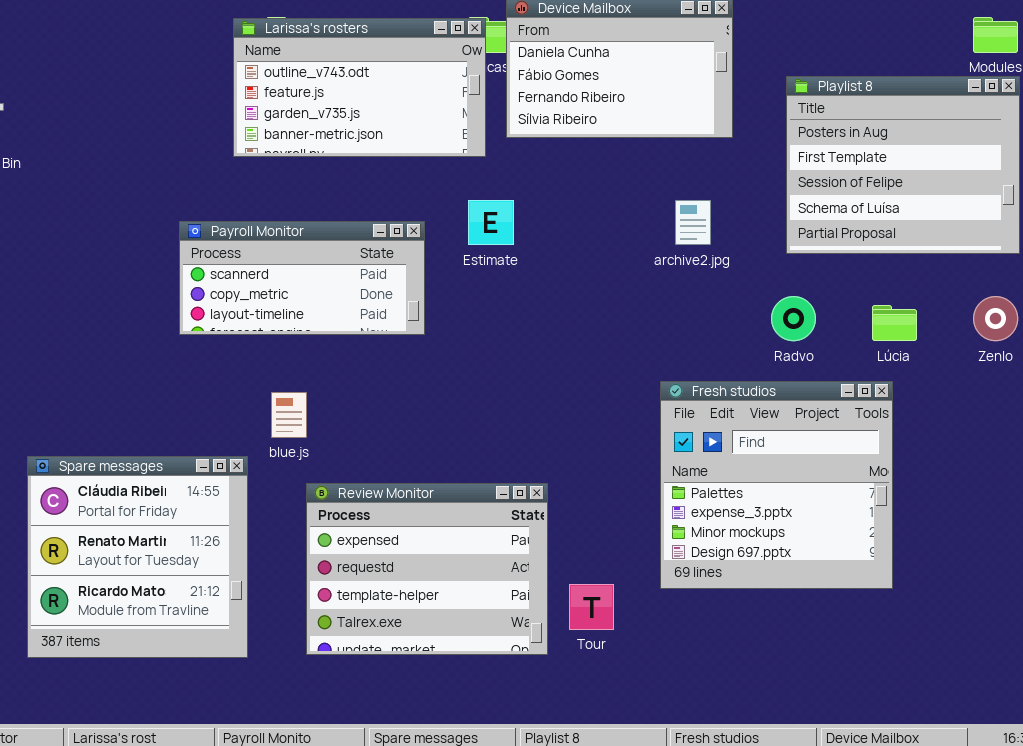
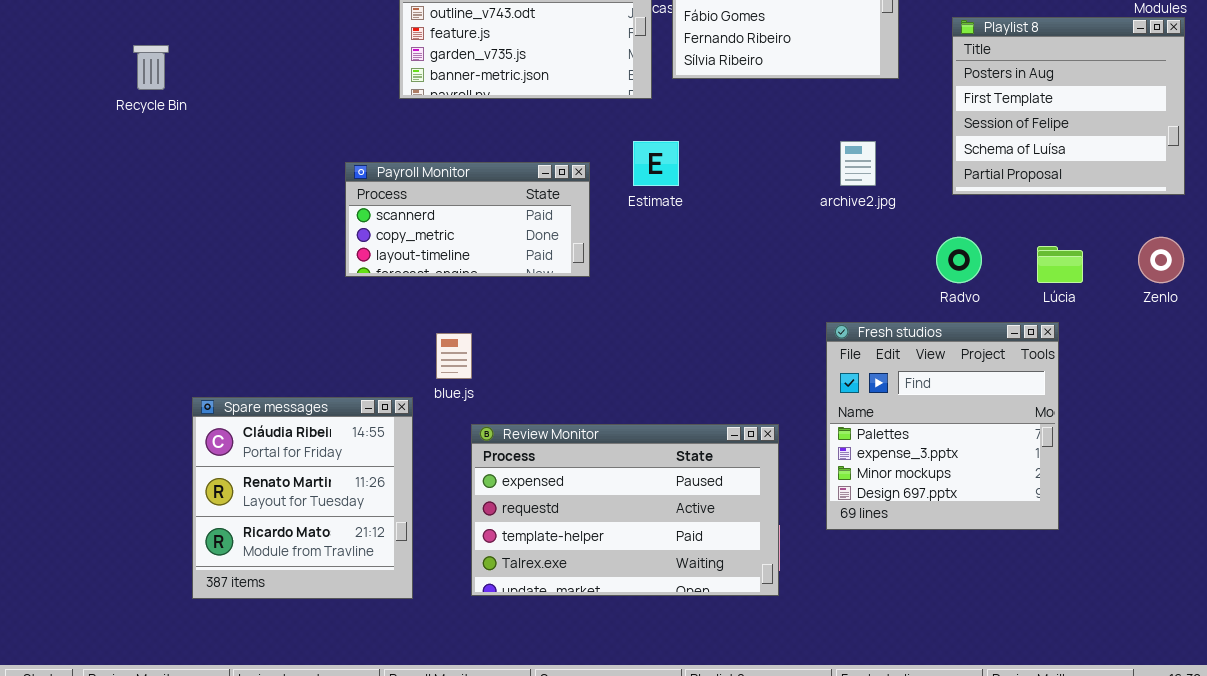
Review Monitor: [306,483,548,655] -> [471,424,779,596], resized

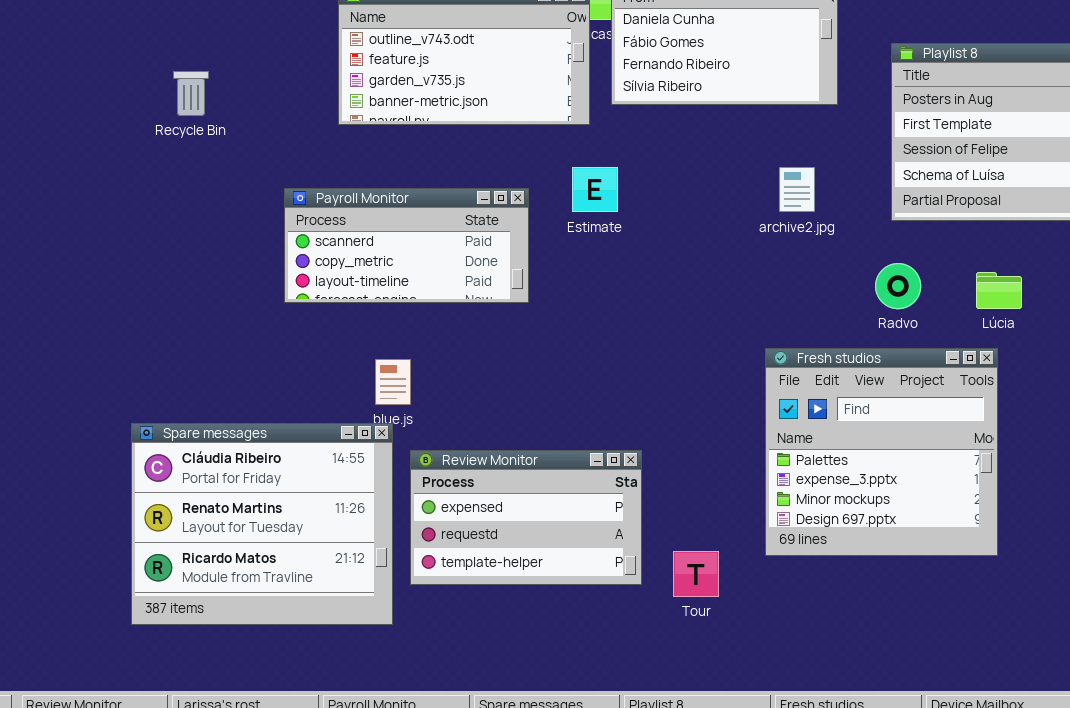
Recycle Bin: [133,45,169,90] -> [173,71,209,116], moved
Spare messages: [192,397,413,599] -> [131,423,393,625], resized
Review Monitor: [471,424,779,596] -> [410,450,642,585], resized

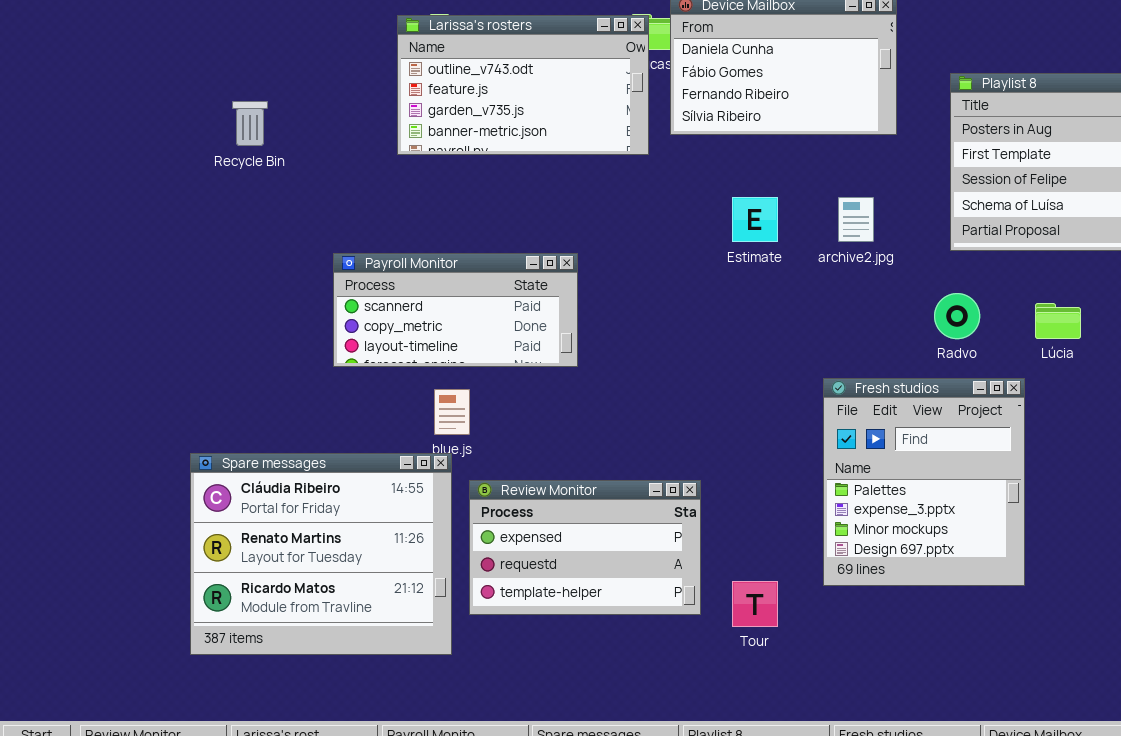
Estimate: [572,167,618,212] -> [732,197,778,242], moved
Payroll Monitor: [284,188,529,303] -> [333,253,578,367], moved
Fresh studios: [765,348,998,556] -> [823,378,1025,586], resized

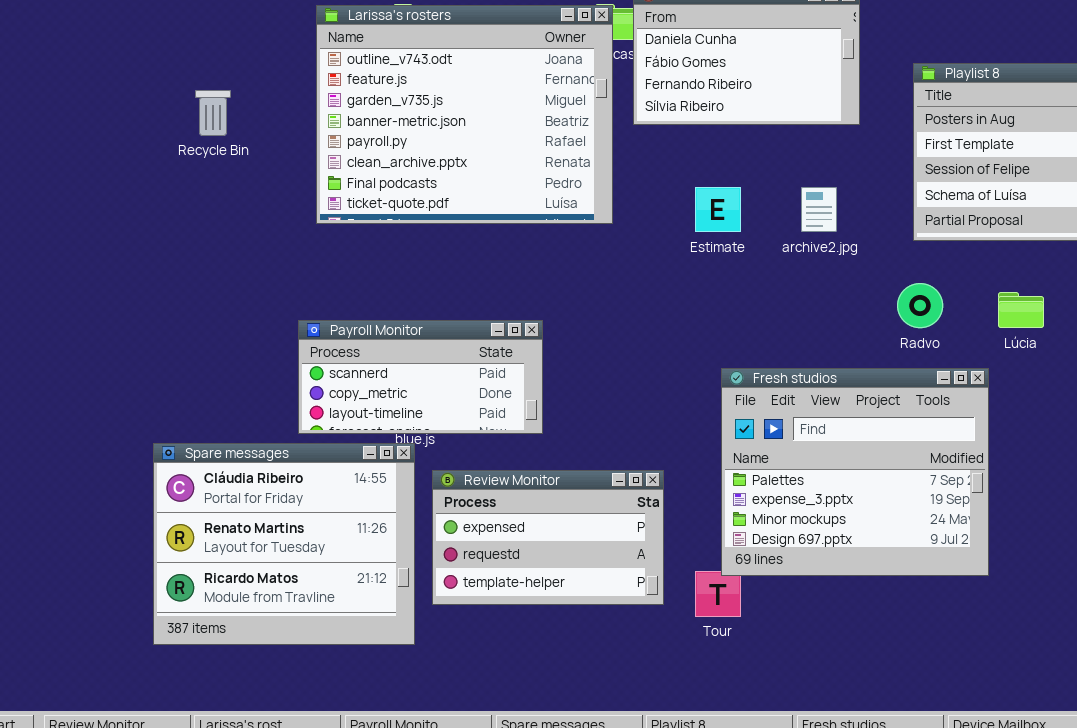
Larissa's rosters: [397,15,649,155] -> [316,5,613,224], resized
Payroll Monitor: [333,253,578,367] -> [298,320,543,434], moved
Fresh studios: [823,378,1025,586] -> [721,368,989,576], resized

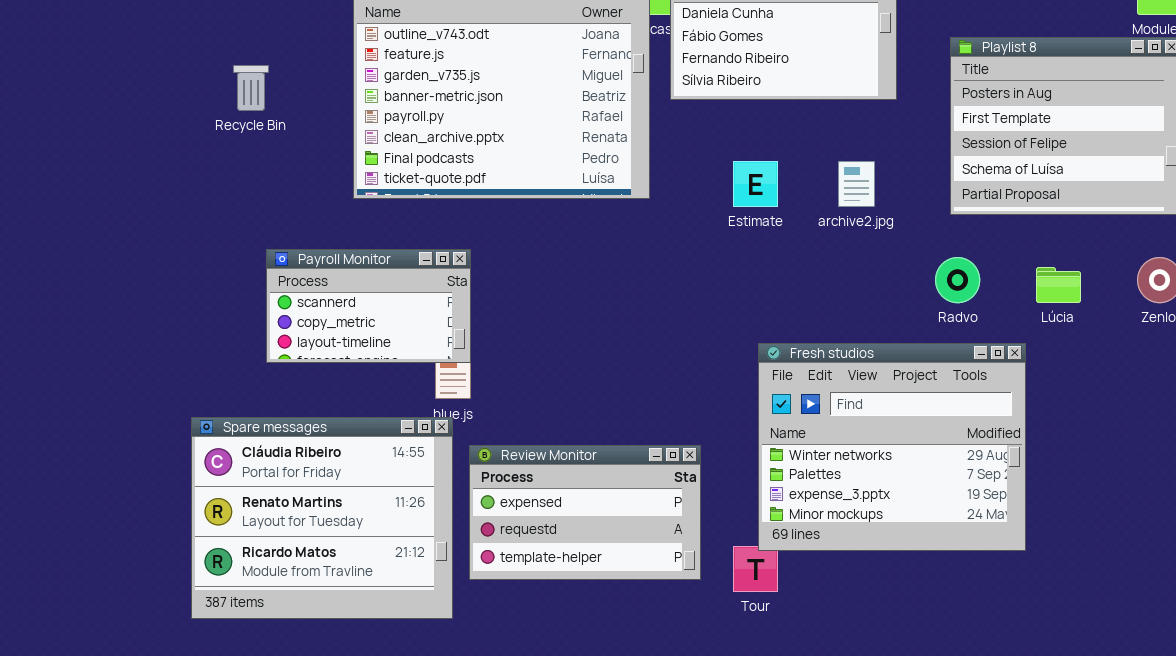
Payroll Monitor: [298,320,543,434] -> [266,249,471,363], moved, resized
Fresh studios: [721,368,989,576] -> [758,343,1026,551], scrolled up 1 row

